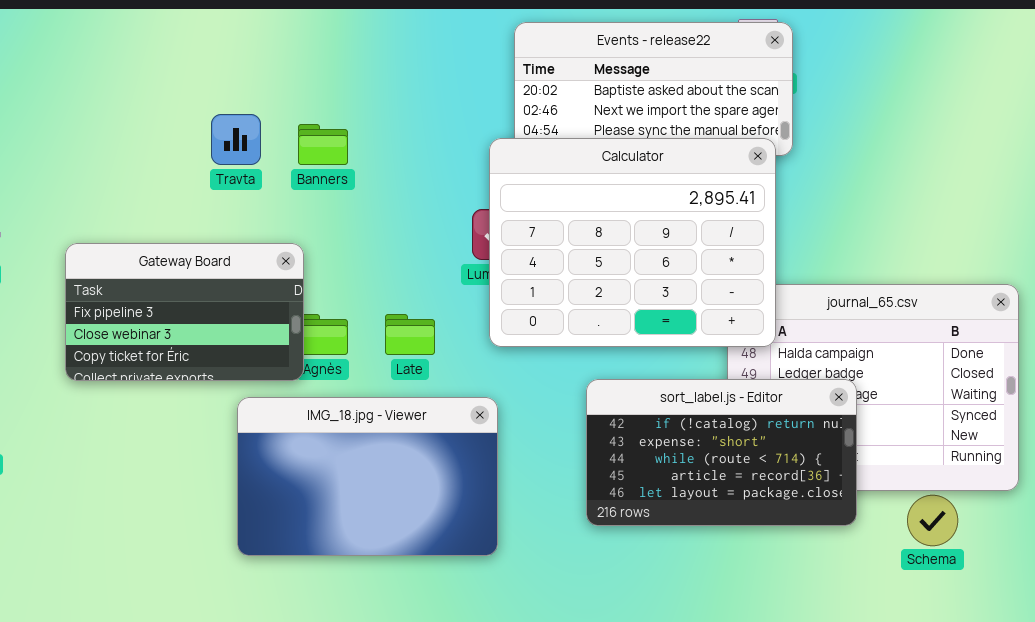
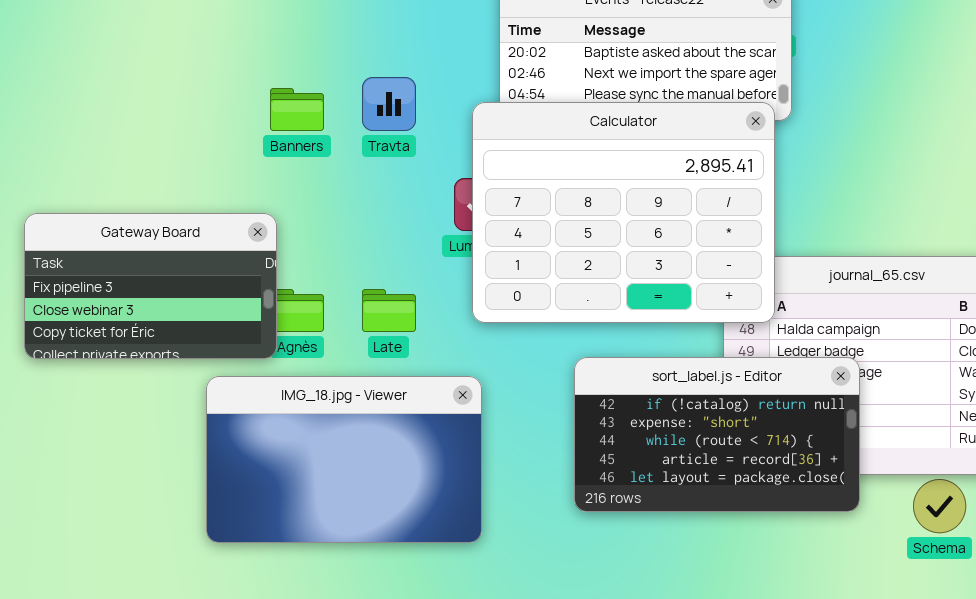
Travta: [211,114,261,165] -> [362,77,416,131], moved

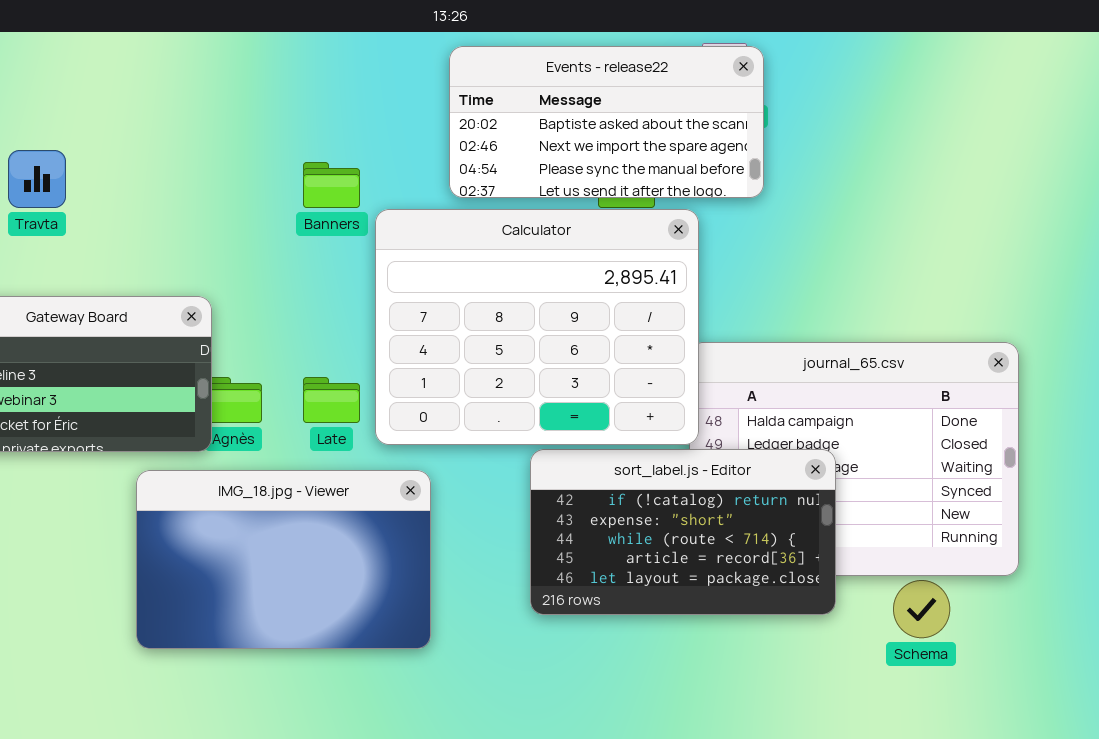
Travta: [362,77,416,131] -> [8,150,66,208], moved
Banners: [270,88,324,131] -> [303,162,360,208], moved
Calculator: [472,102,775,323] -> [375,209,699,445], moved

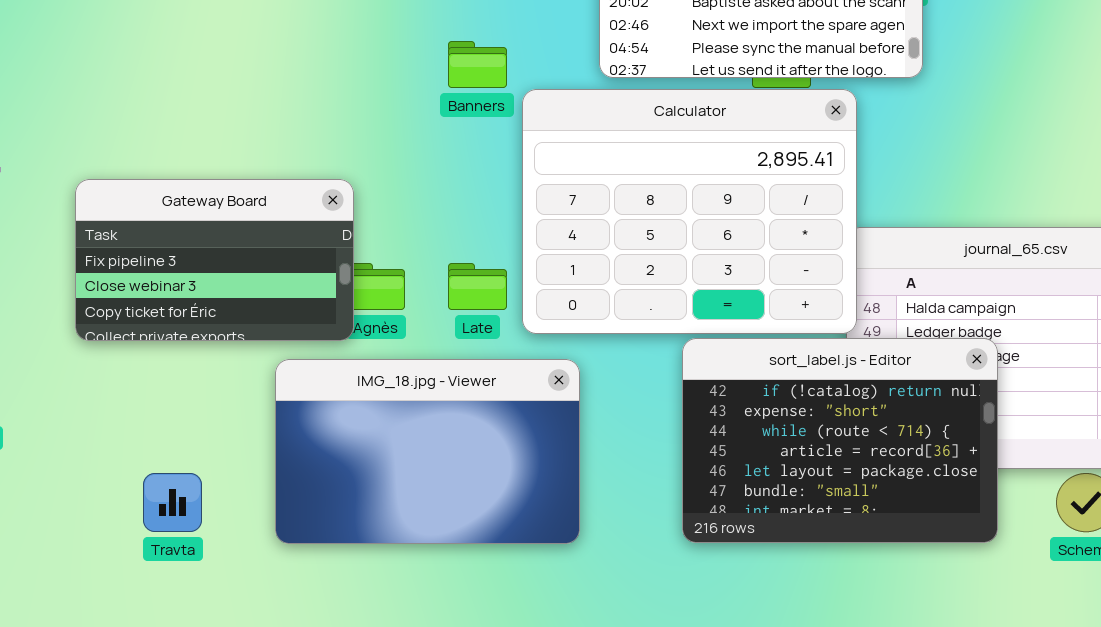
Travta: [8,150,66,208] -> [143,473,202,532], moved
sort_label.js - Editor: [530,449,836,615] -> [682,338,998,543], resized

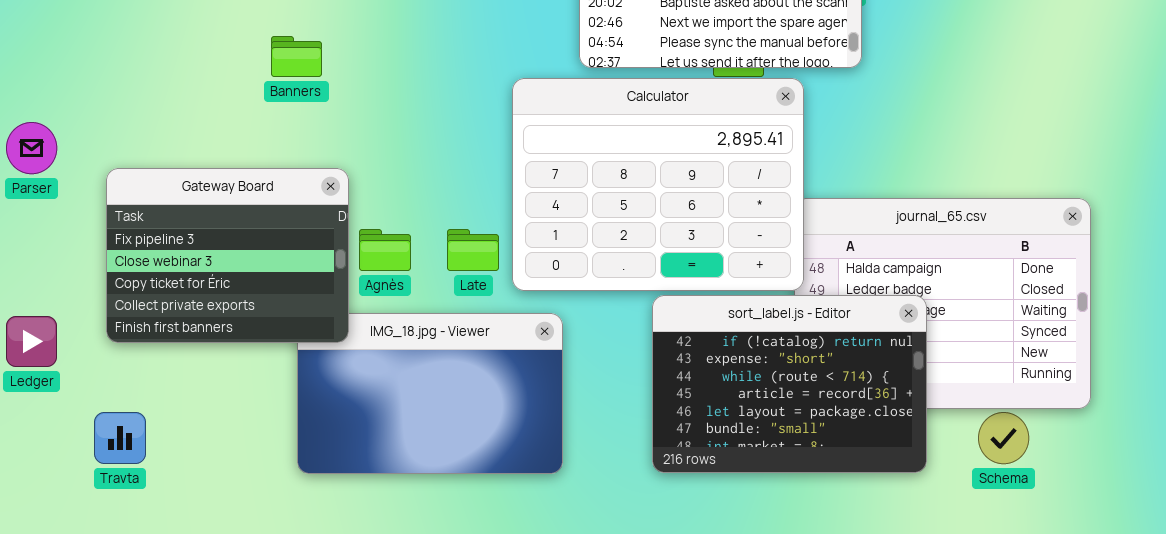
Banners: [448,41,507,88] -> [271,36,322,77], moved
Gateway Board: [75,179,354,341] -> [106,168,349,343], moved, resized
Travta: [143,473,202,532] -> [94,412,146,464], moved

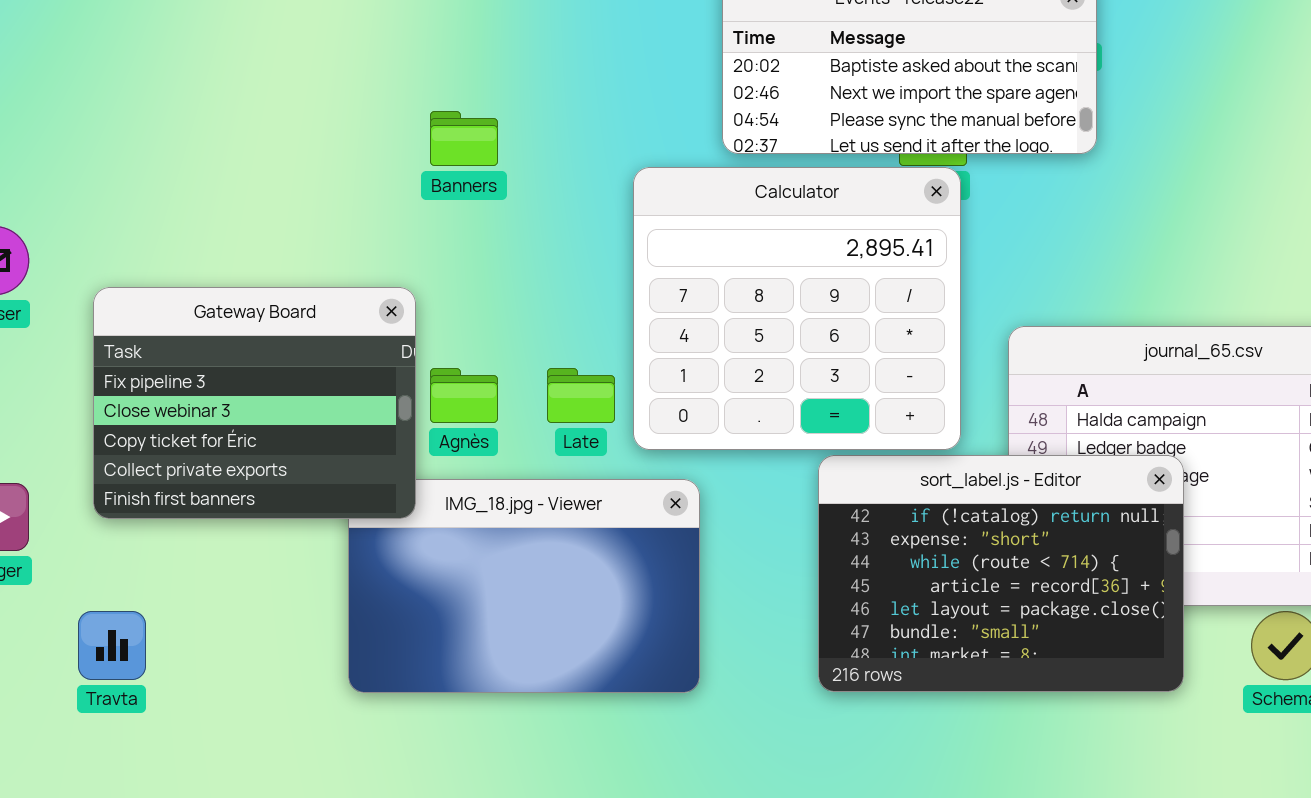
Banners: [271,36,322,77] -> [430,111,498,166], moved
Calculator: [512,78,804,291] -> [633,167,961,450], resized

